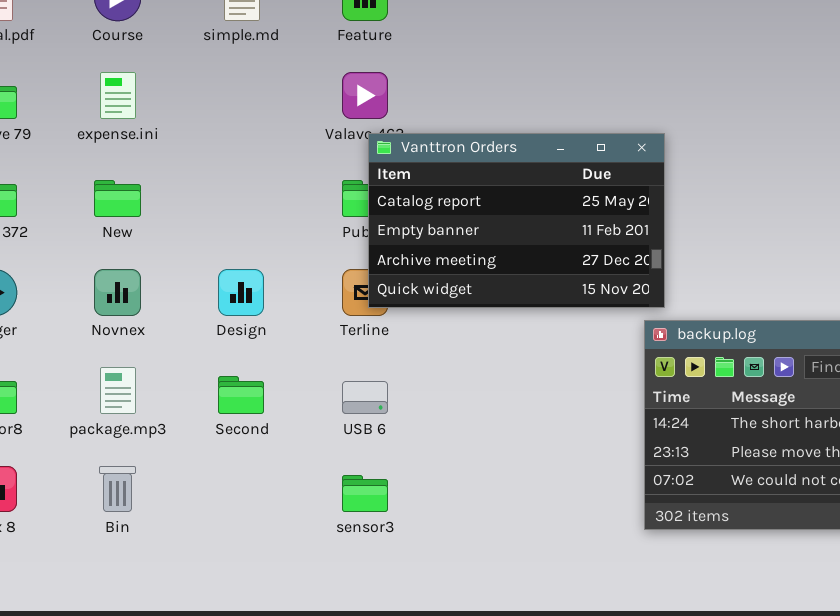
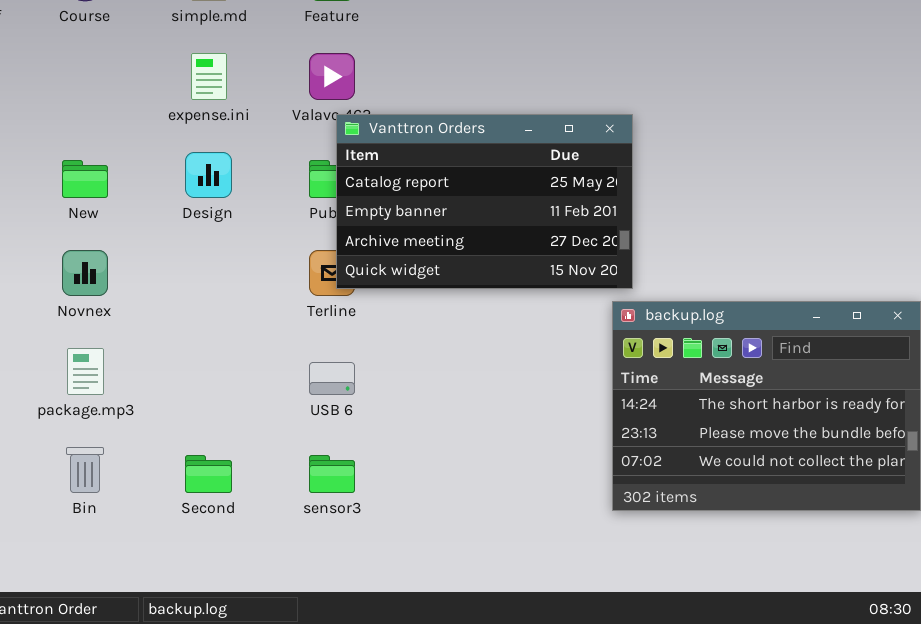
expense.ini: [100,72,136,119] -> [191,53,227,100], moved
Design: [218,269,264,316] -> [185,152,232,198], moved
Second: [218,376,264,414] -> [185,455,232,493], moved

